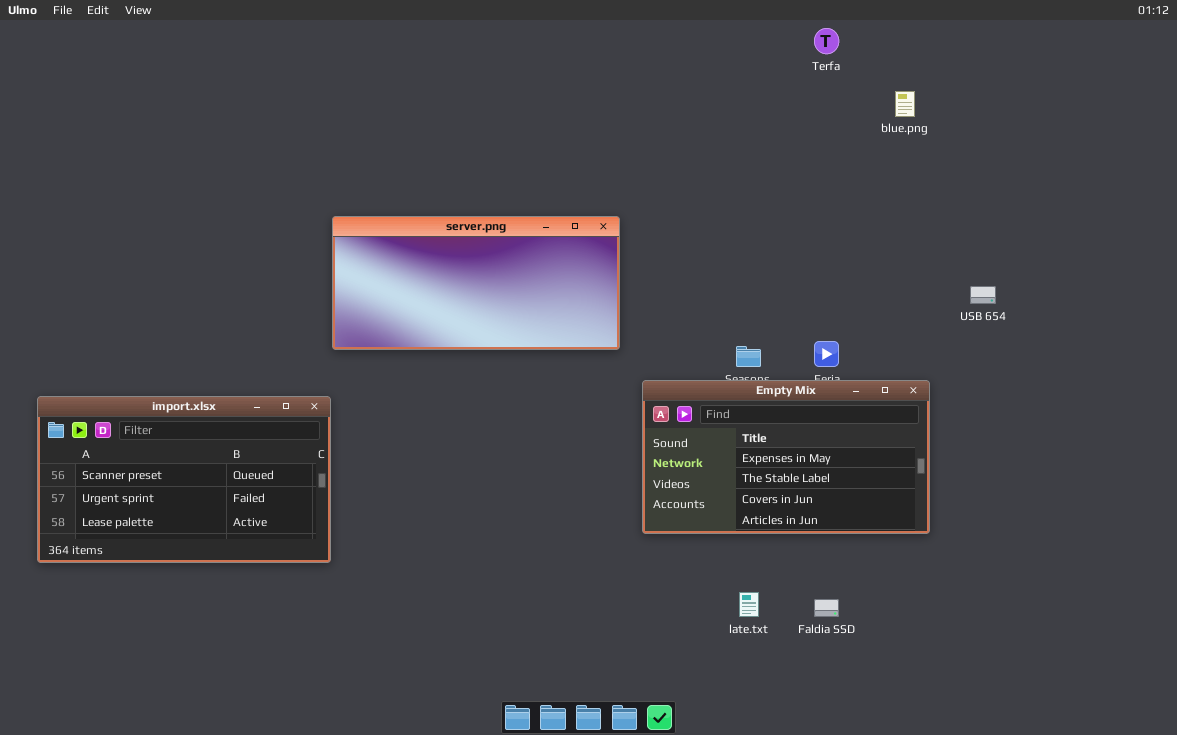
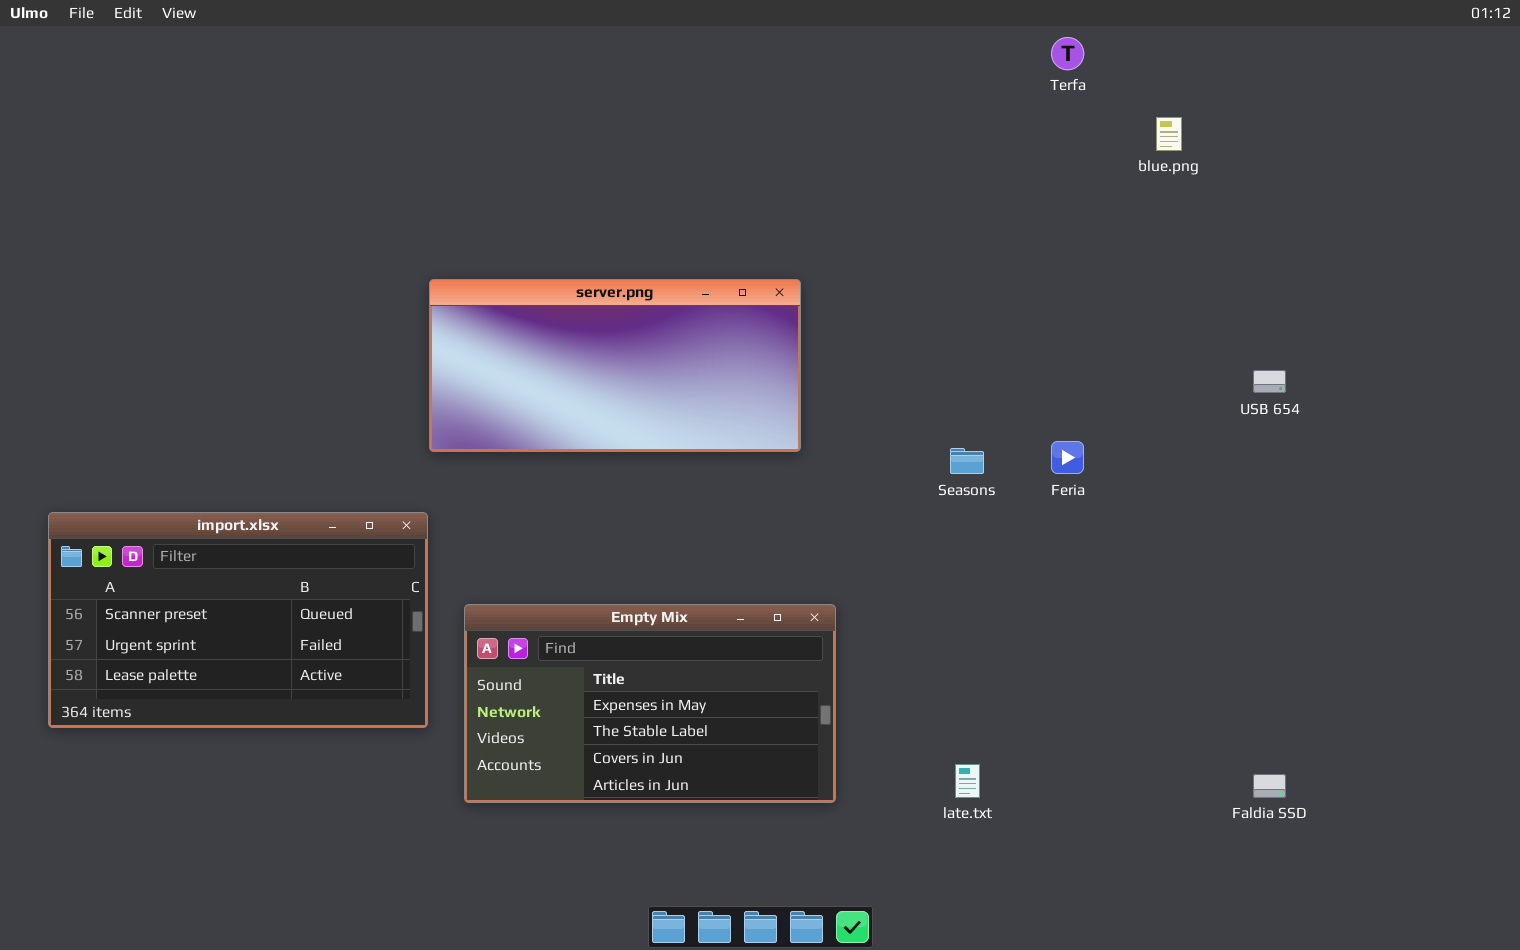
Empty Mix: [642,380,930,534] -> [464,604,836,803], moved
Faldia SSD: [814,599,839,617] -> [1253,774,1286,798], moved

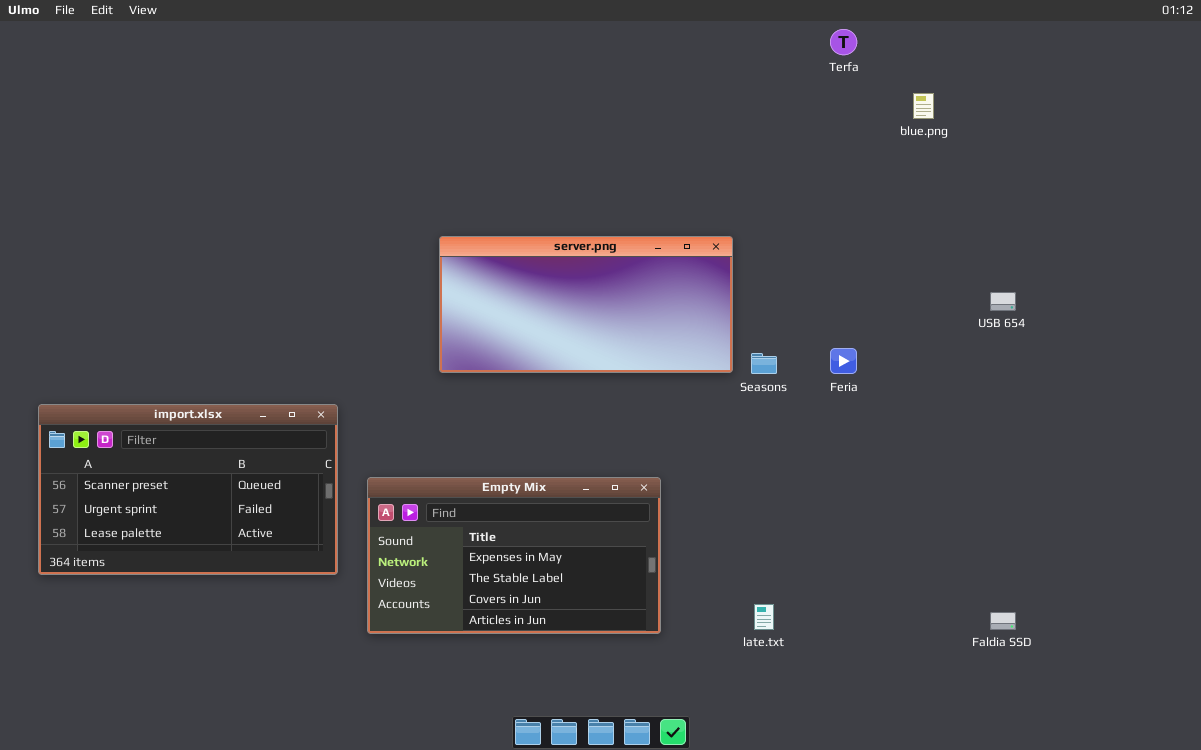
server.png: [429,279,801,452] -> [439,236,733,373], moved

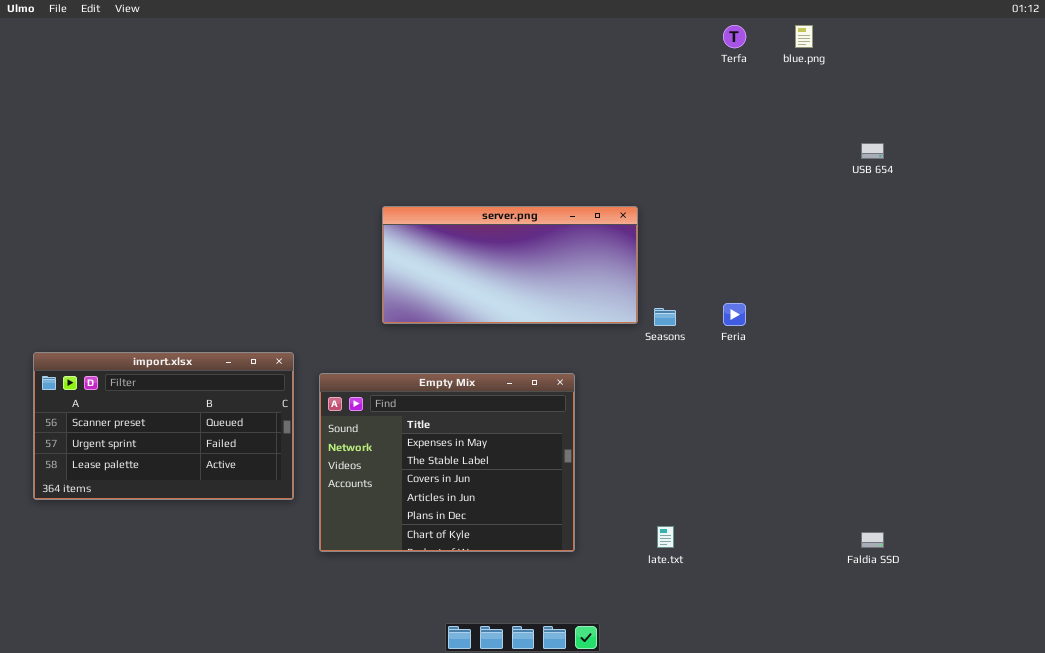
blue.png: [913,93,934,119] -> [795,25,813,48], moved
USB 654: [990,292,1016,311] -> [861,143,884,159], moved
Empty Mix: [367,477,661,634] -> [319,373,575,552], resized

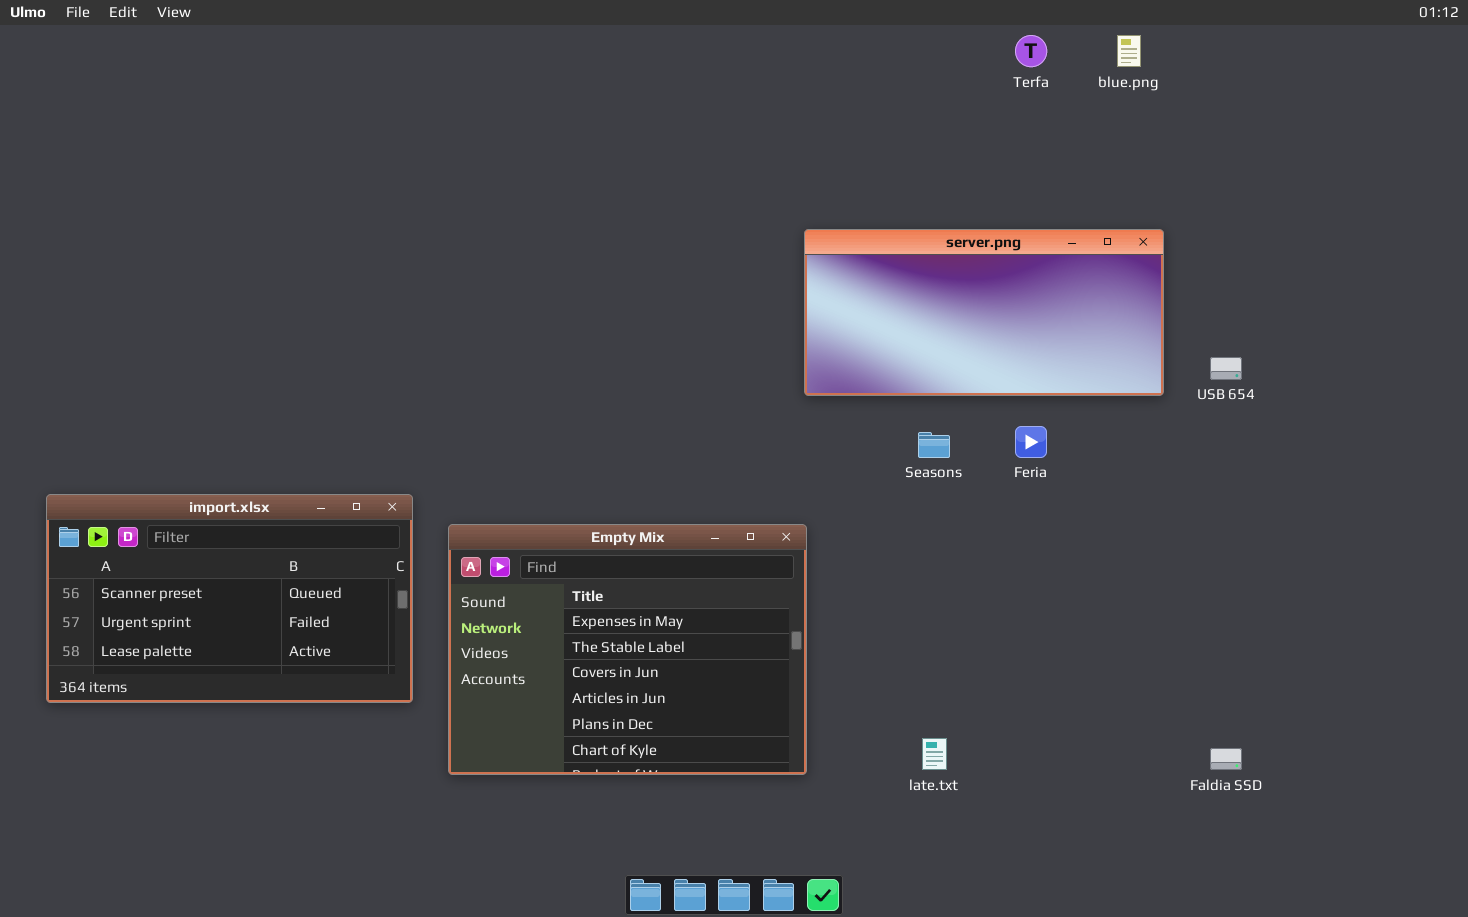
USB 654: [861,143,884,159] -> [1210,357,1242,380], moved
server.png: [382,206,638,324] -> [804,229,1164,396], moved

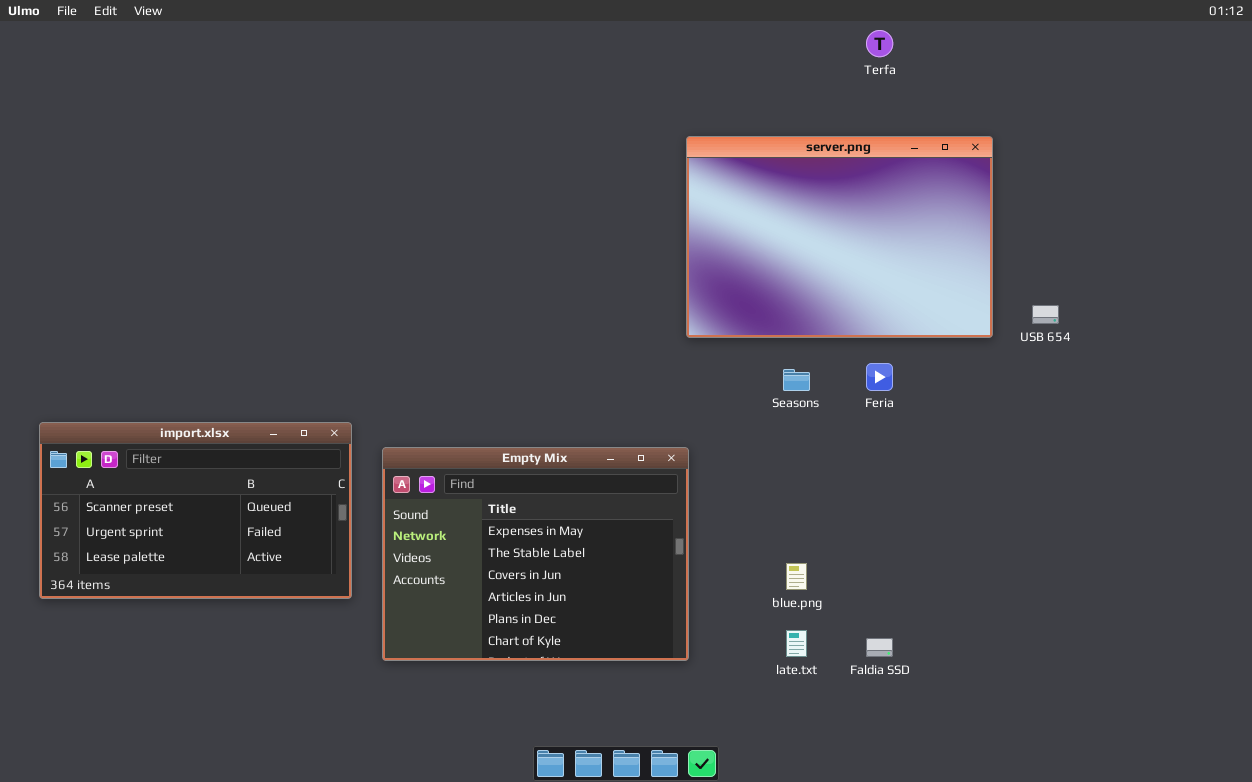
blue.png: [1117,35,1141,67] -> [786,563,807,590], moved
server.png: [804,229,1164,396] -> [686,136,993,338], resized
Faldia SSD: [1210,748,1242,770] -> [866,638,893,657], moved

